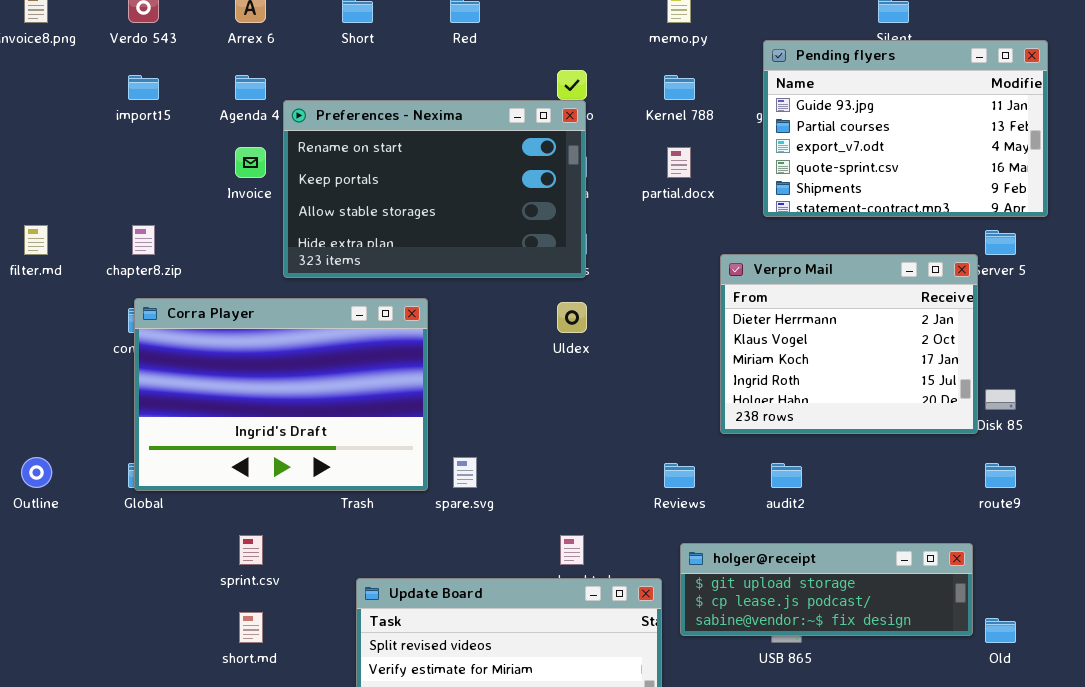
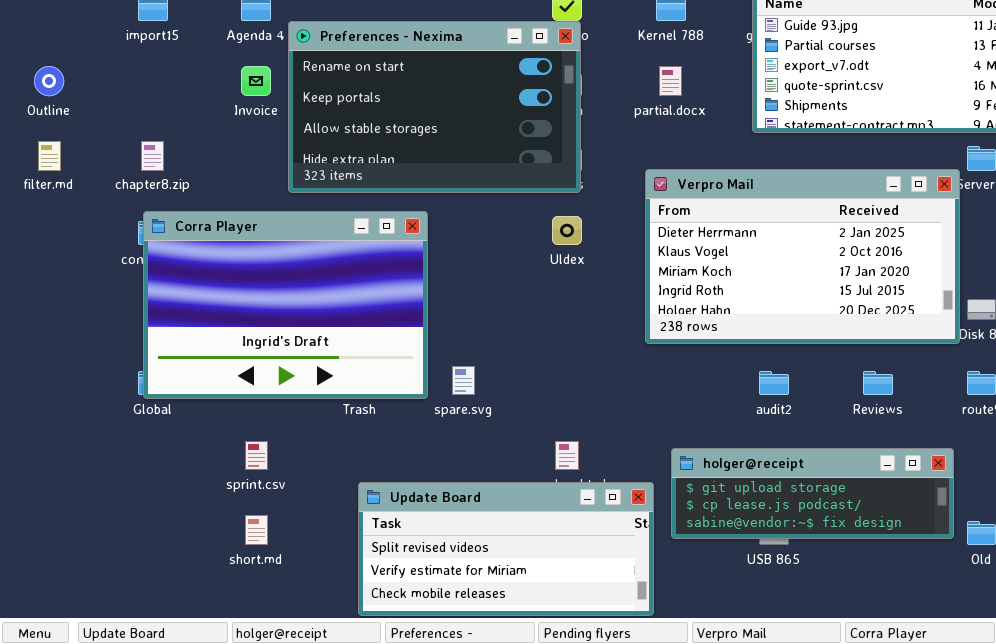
Verpro Mail: [720,254,978,434] -> [645,169,960,344], resized
Outline: [21,457,52,488] -> [34,66,64,96], moved
Reviews: [664,463,695,488] -> [863,371,893,395], moved

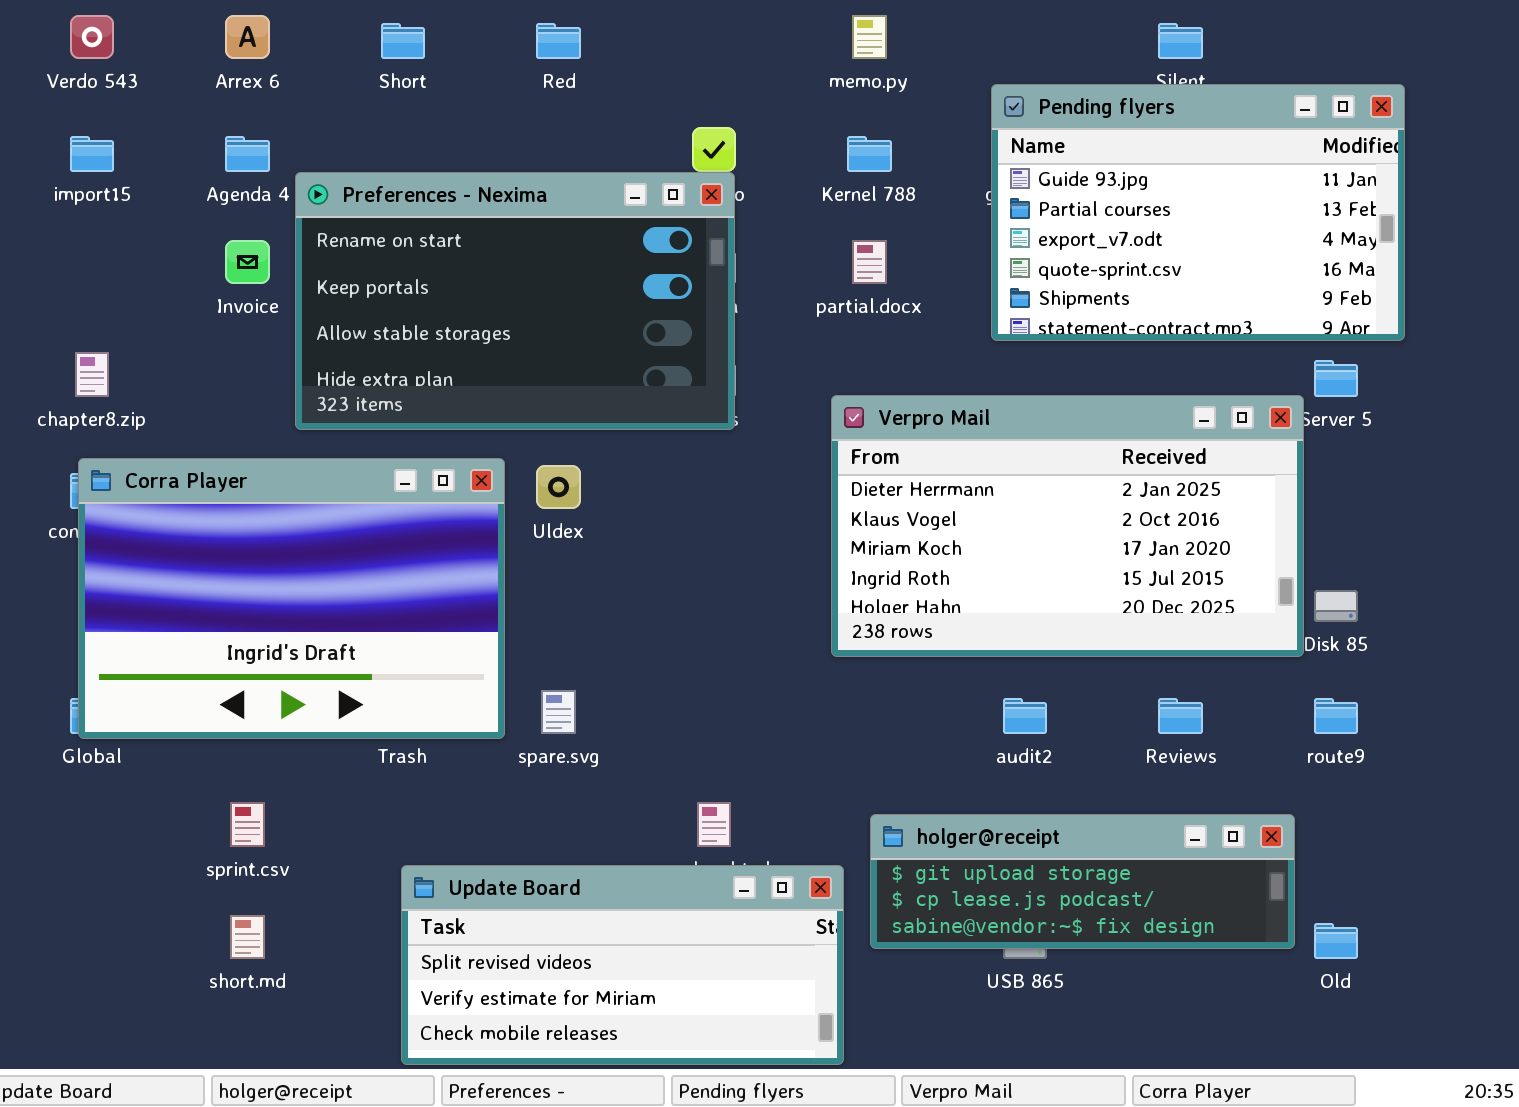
Uldex: [552,216,582,245] -> [536,465,581,509], moved

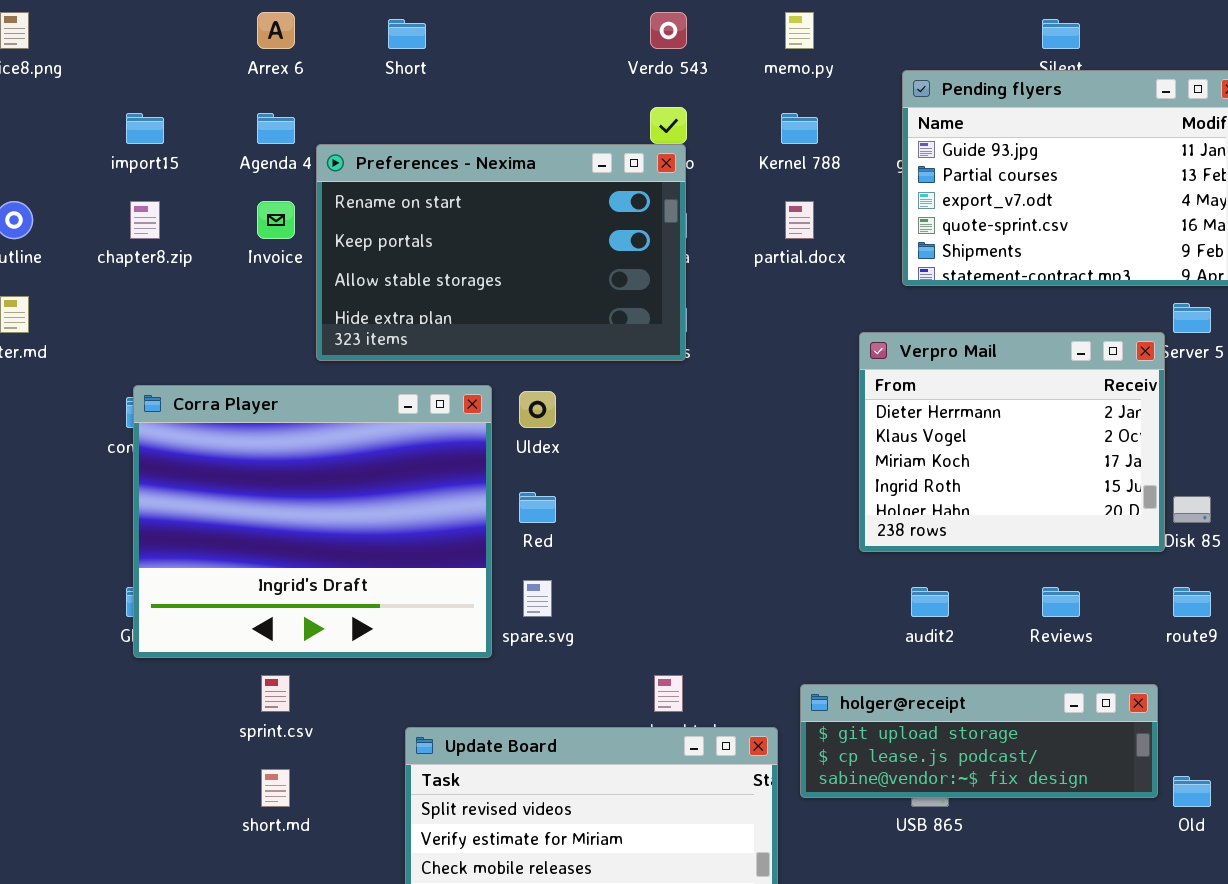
Verdo 543: [70,15,114,59] -> [650,12,687,49], moved
Red: [536,23,581,59] -> [519,492,556,523], moved
chapter8.zip: [75,352,109,397] -> [130,201,160,239], moved
Verpro Mail: [831,395,1304,657] -> [859,332,1165,552], resized
Corra Player: [78,458,505,739] -> [133,385,492,658], resized

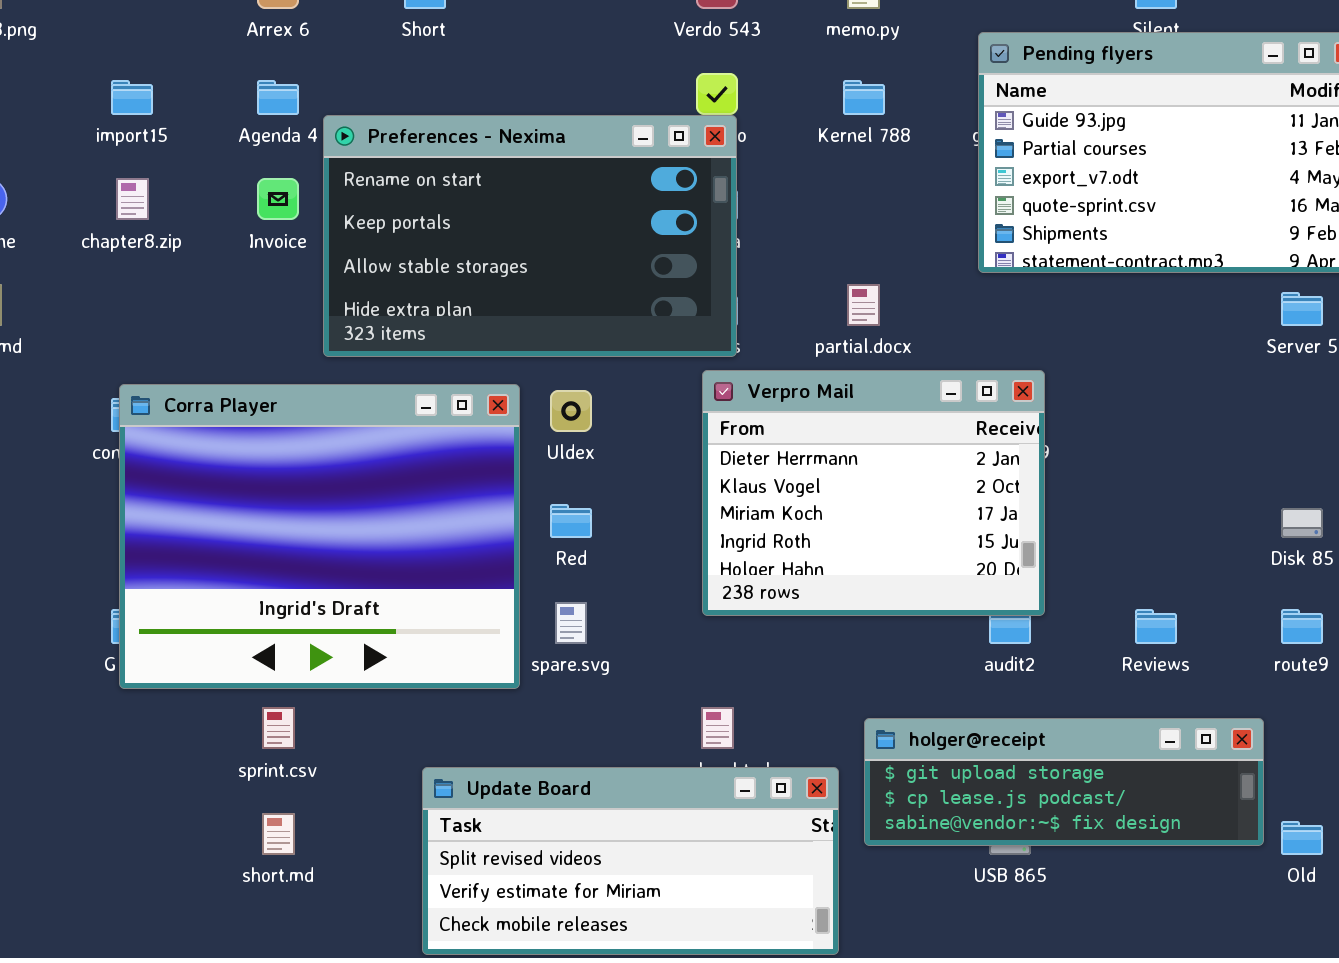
partial.docx: [785,201,814,239] -> [847,284,880,326], moved
Verpro Mail: [859,332,1165,552] -> [702,370,1045,616], moved

